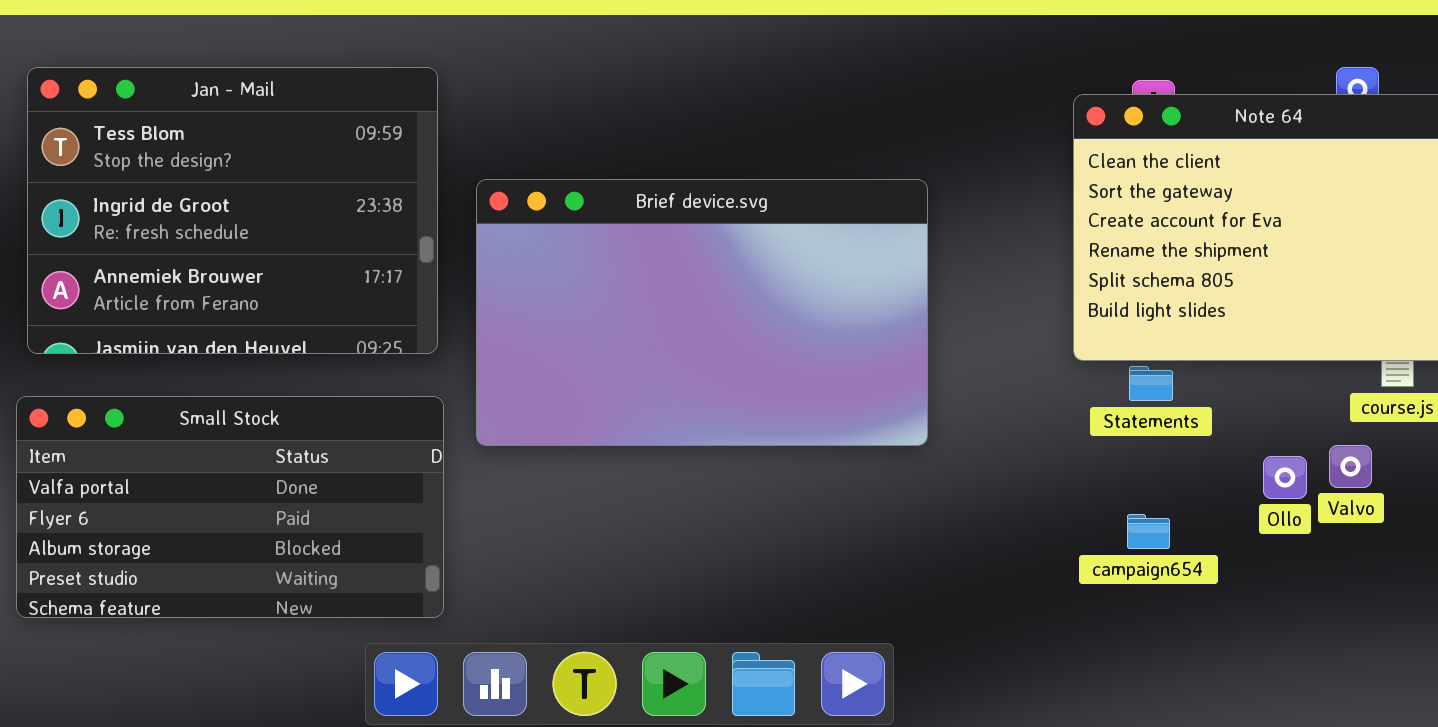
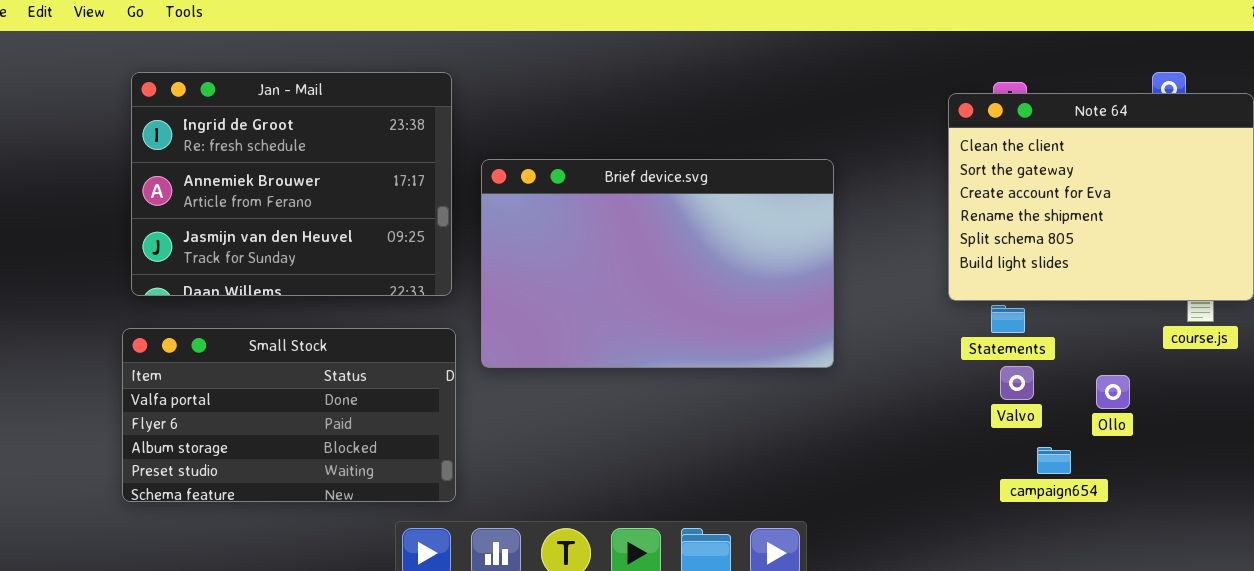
Jan - Mail: [27,67,438,354] -> [131,72,452,296], scrolled down 1 row
Valvo: [1329,445,1372,488] -> [1000,366,1034,400], moved
campaign654: [1127,514,1170,549] -> [1037,447,1071,474], moved

